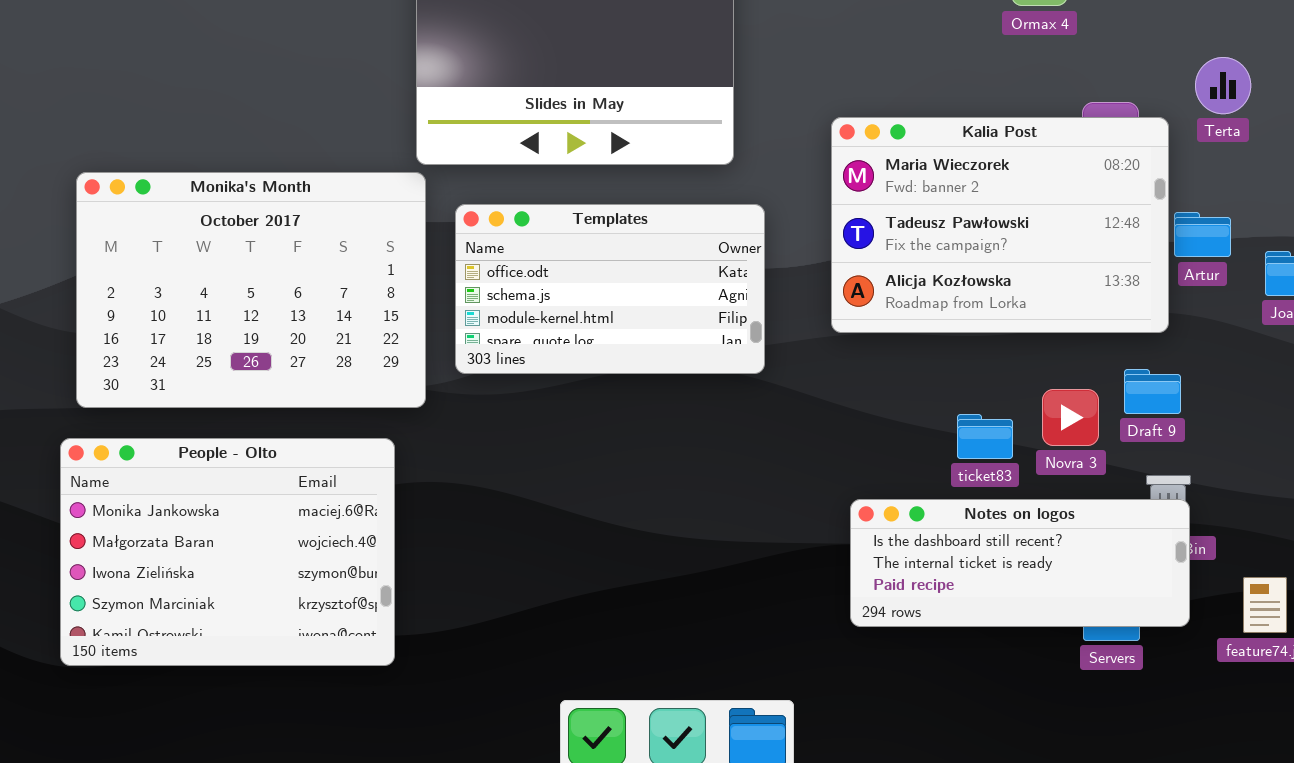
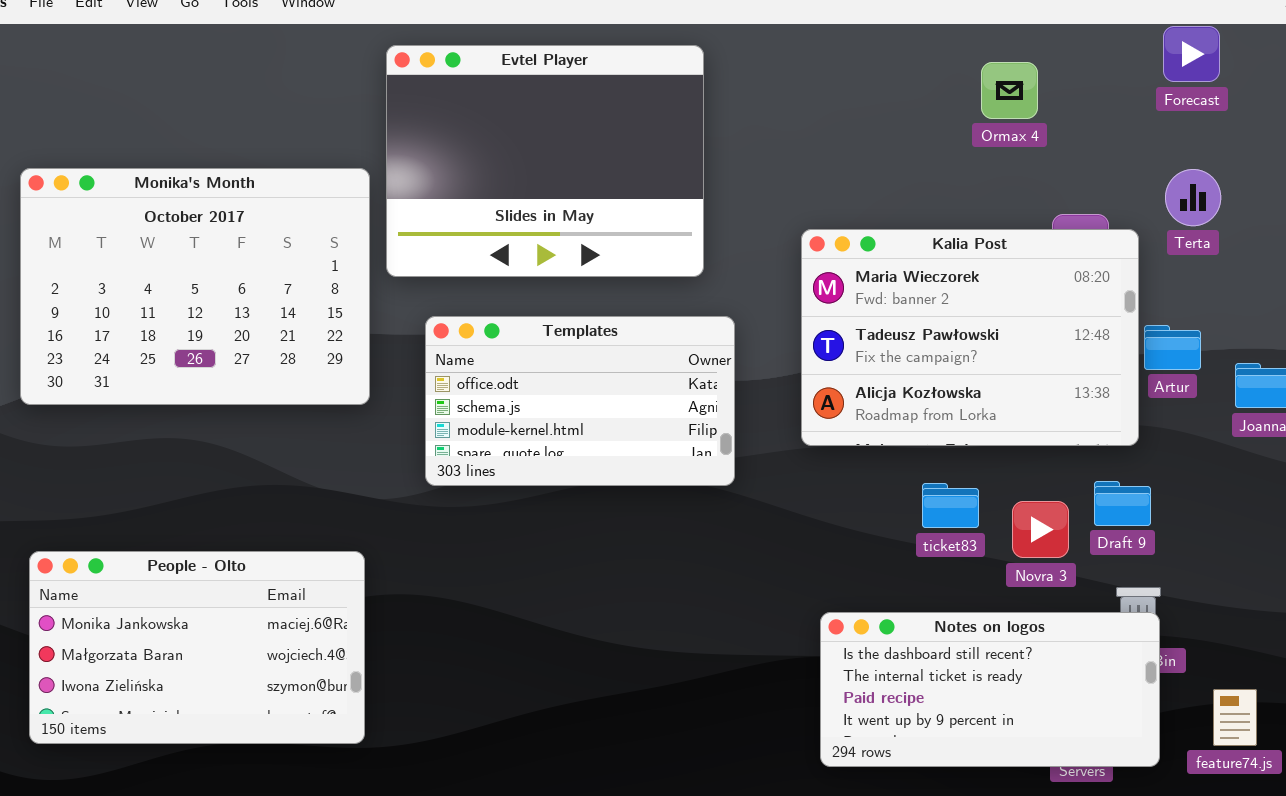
Monika's Month: [76,172,426,408] -> [20,168,370,405], moved
ticket83: [957,414,1013,459] -> [922,483,979,528], moved
People - Olto: [60,438,395,666] -> [29,551,365,744], resized
Notes on logos: [850,499,1190,627] -> [820,612,1160,767], resized

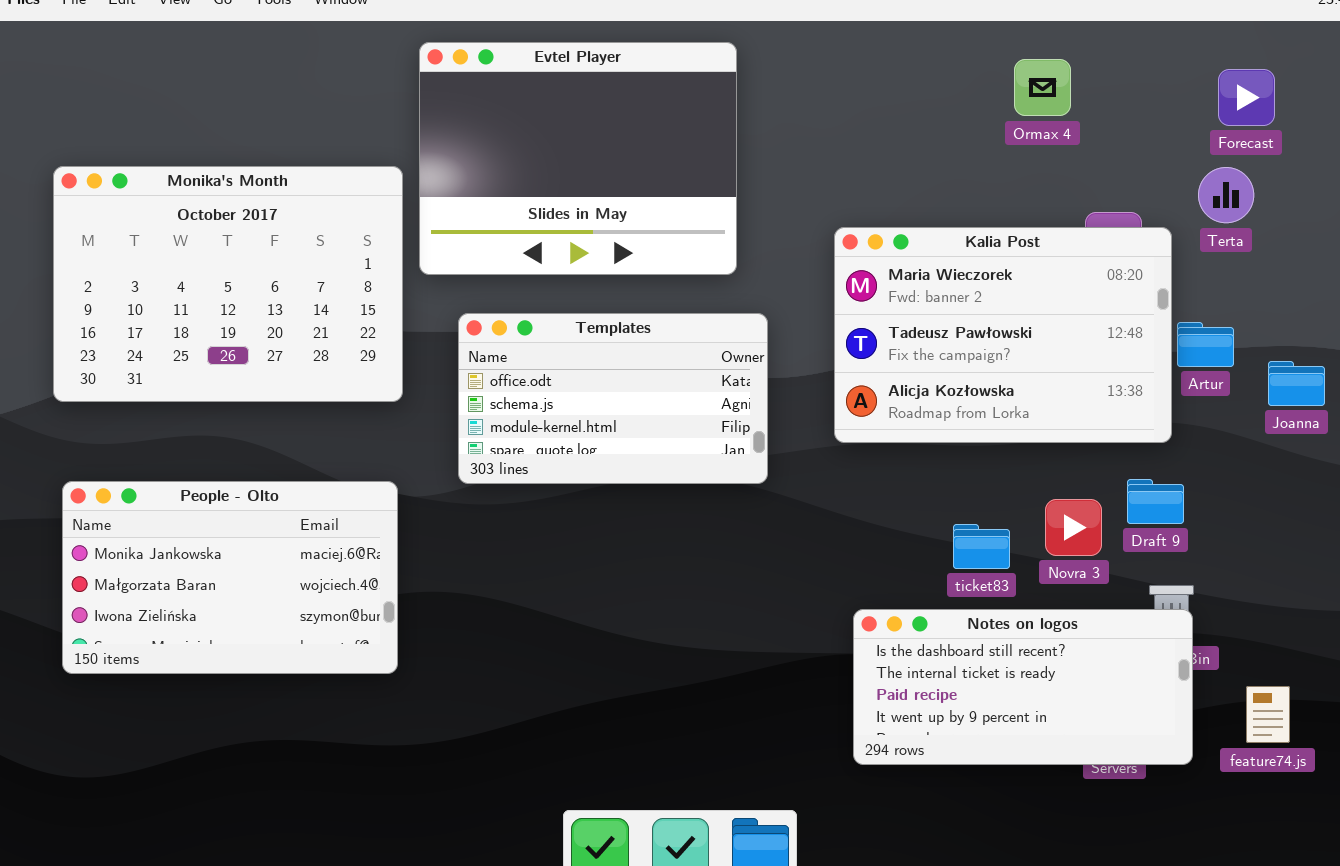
Forecast: [1163,26,1220,82] -> [1218,69,1275,126], moved
ticket83: [922,483,979,528] -> [953,524,1010,569], moved
People - Olto: [29,551,365,744] -> [62,481,398,674], moved

